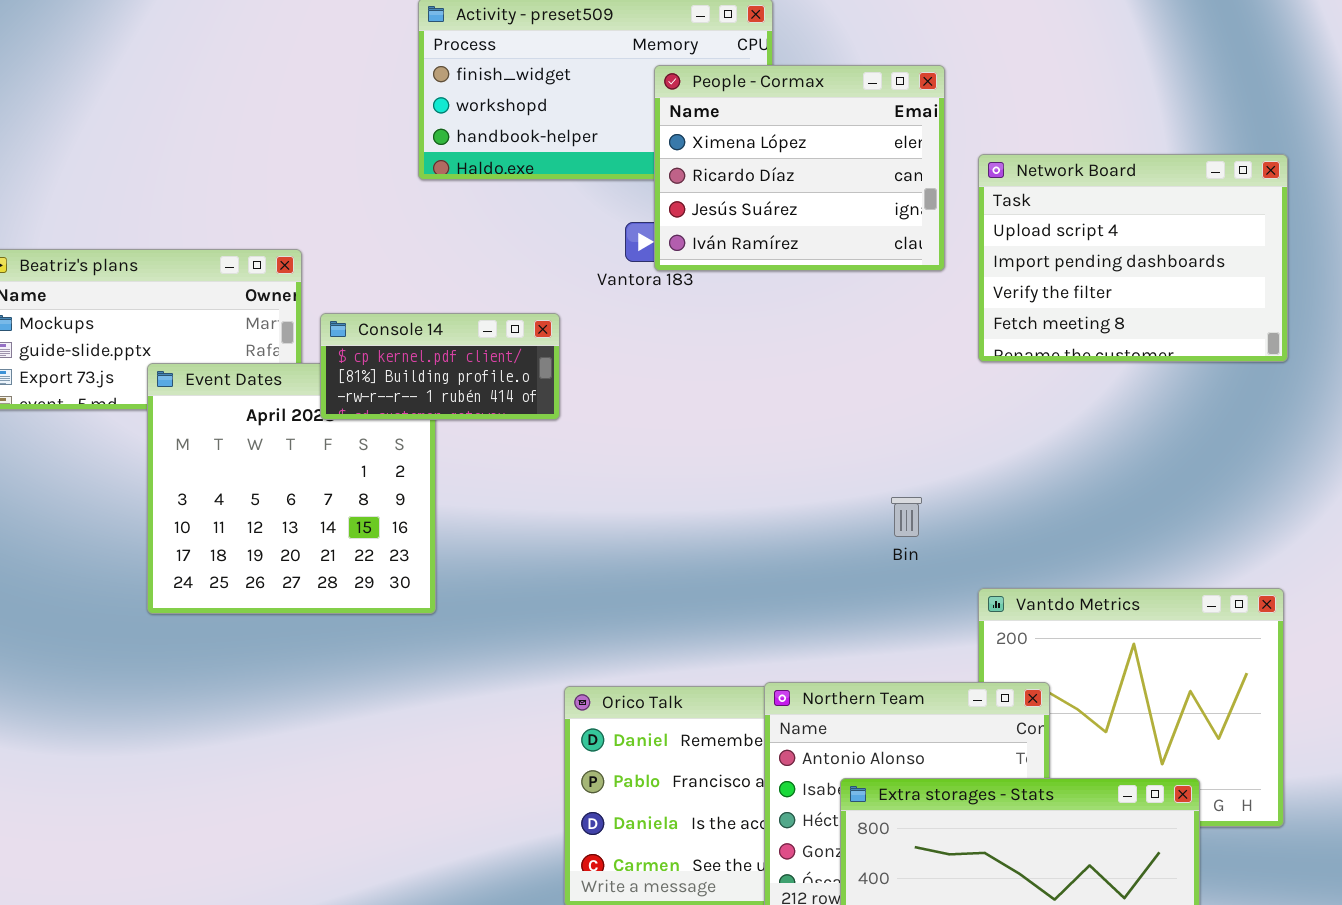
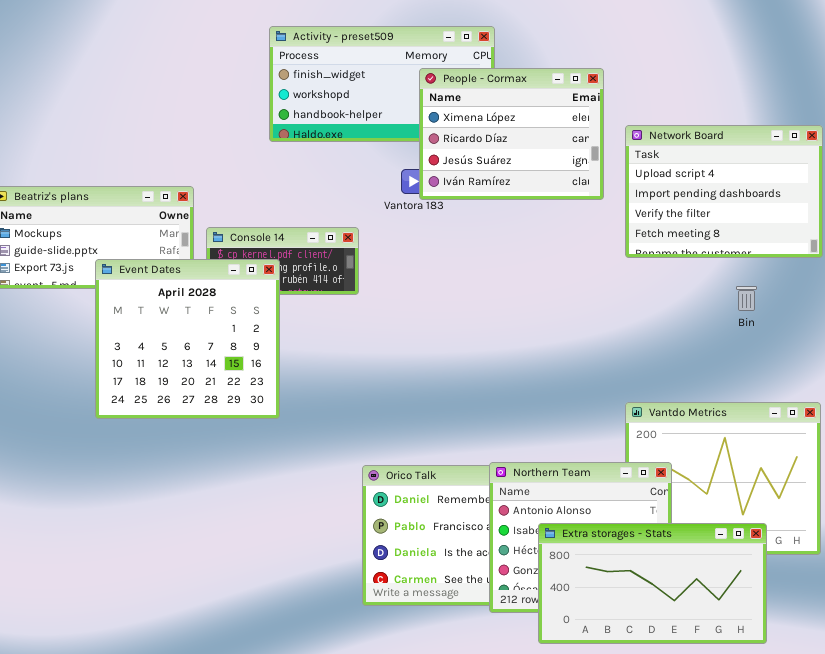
Event Dates: [147,363,436,614] -> [95,259,280,419], raised
Bin: [891,497,922,537] -> [736,286,757,311], moved

